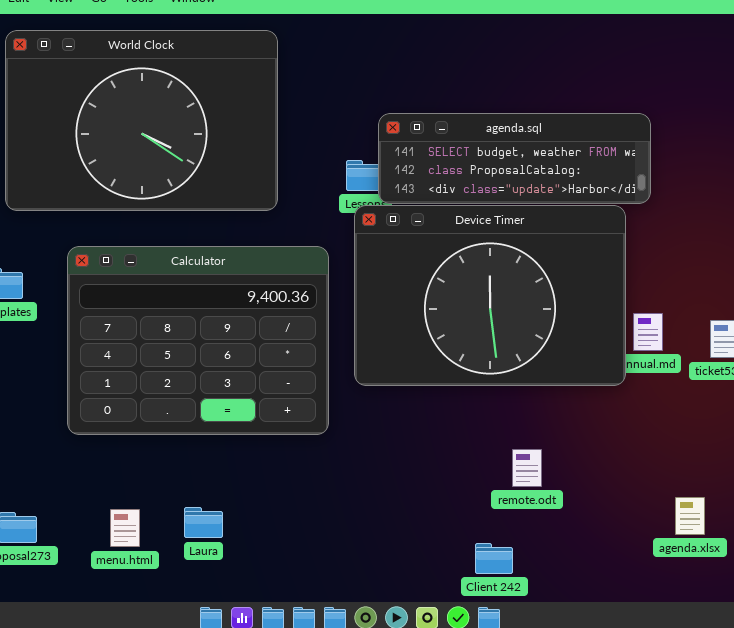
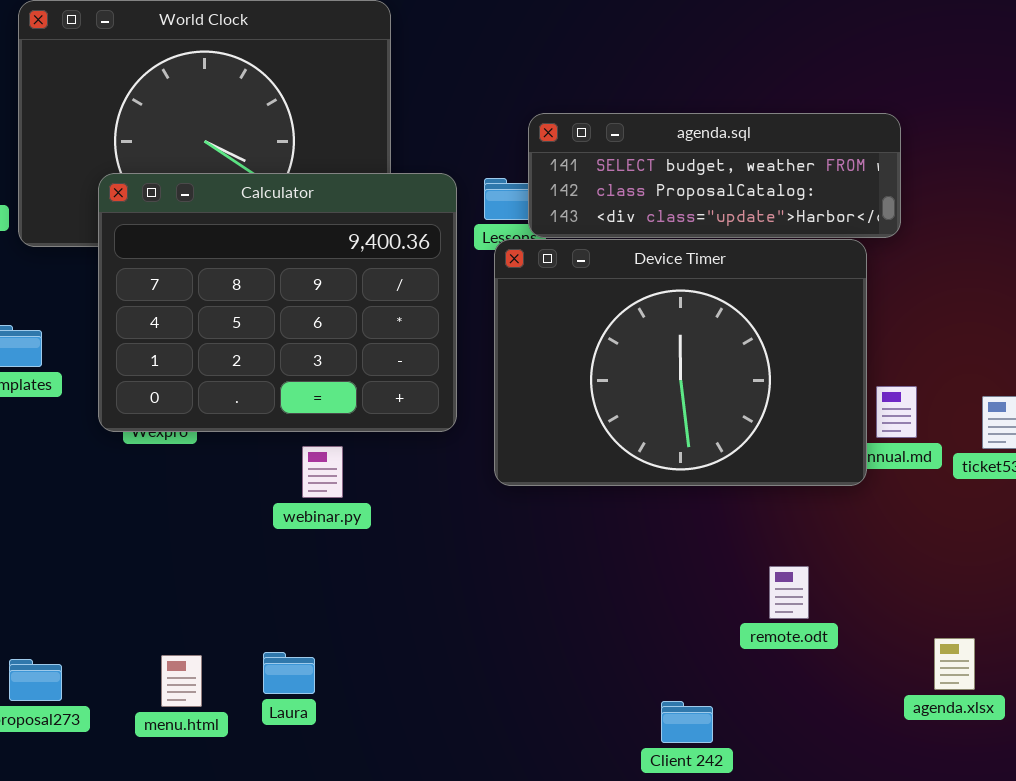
Calculator: [67,246,329,435] -> [98,173,457,432], moved
remote.odt: [512,449,542,487] -> [769,566,809,619], moved

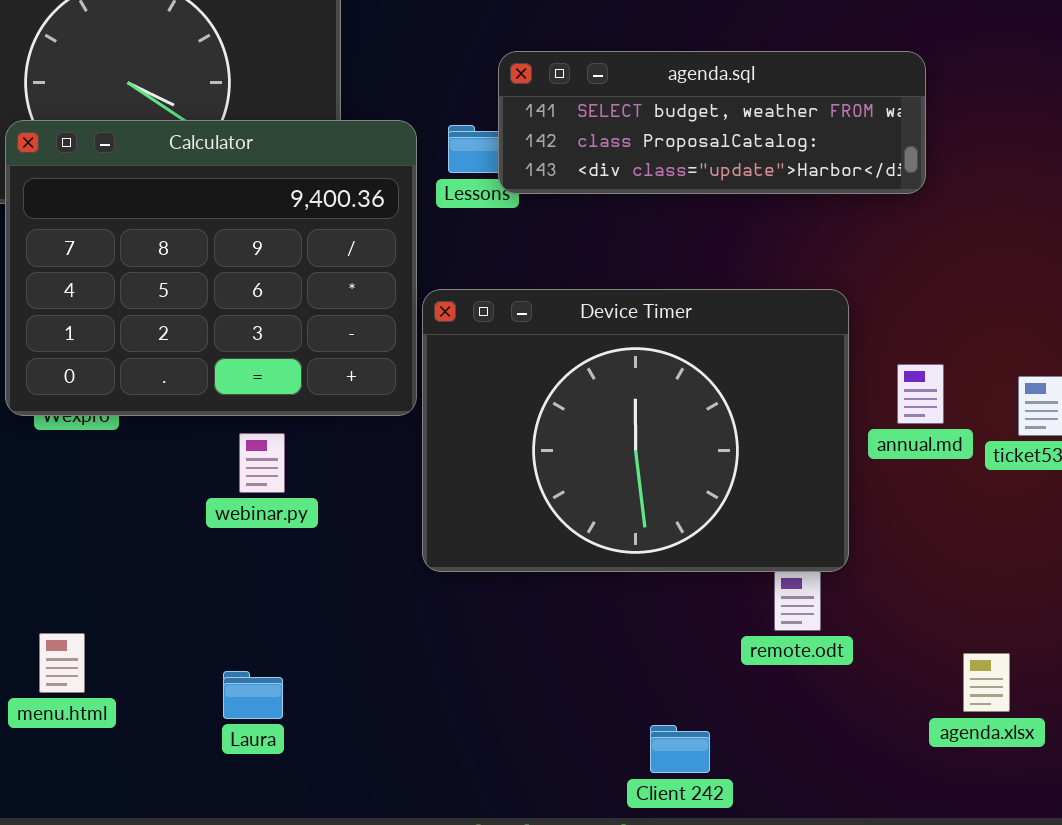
Device Timer: [494,239,867,486] -> [422,289,849,572], moved
Laura: [263,652,315,694] -> [223,671,283,719], moved
menu.html: [161,655,202,707] -> [39,633,85,693], moved

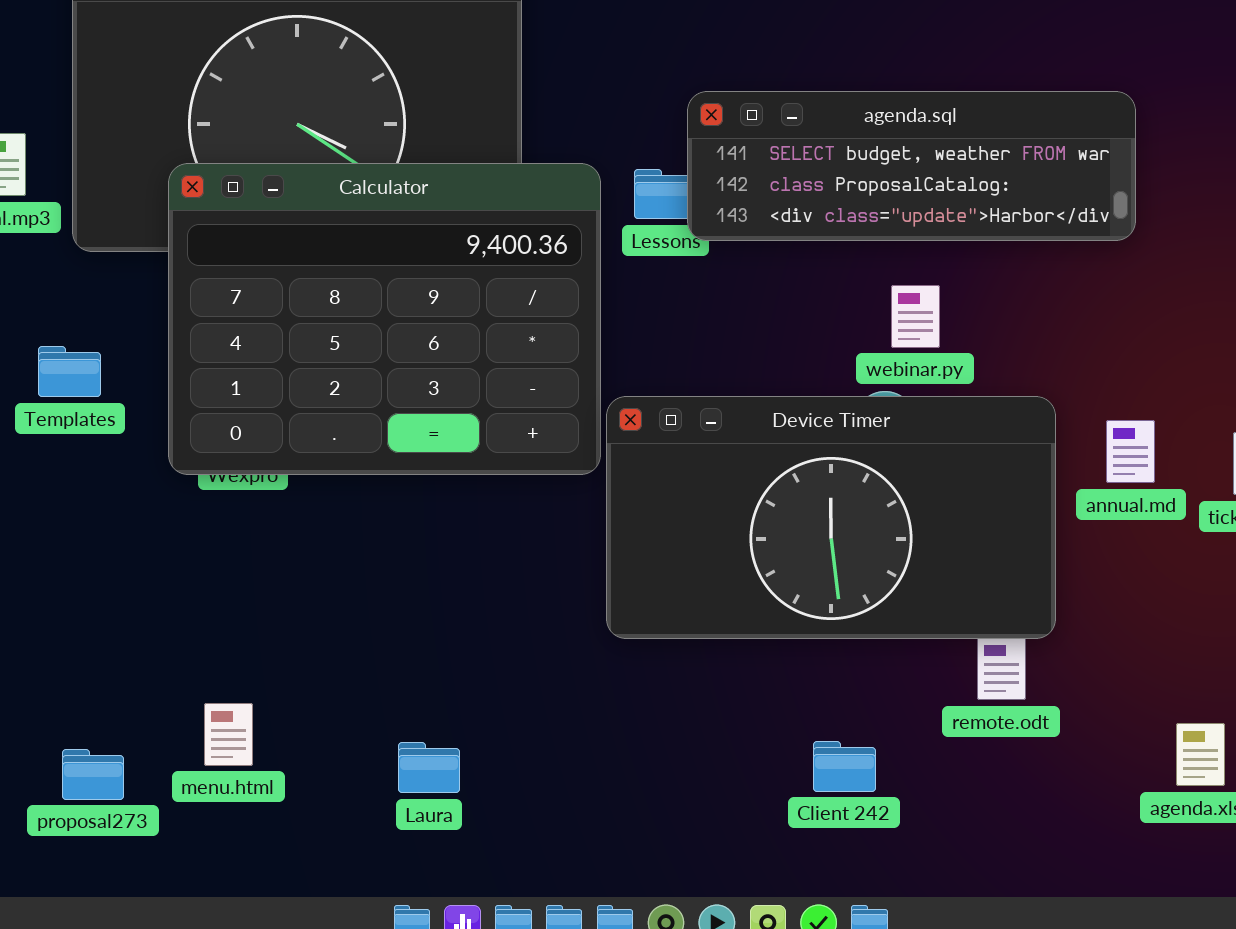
Device Timer: [422,289,849,572] -> [606,396,1056,639], resized
webinar.py: [239,433,285,493] -> [891,285,940,348], moved
Client 242: [650,725,710,773] -> [813,741,876,792], moved

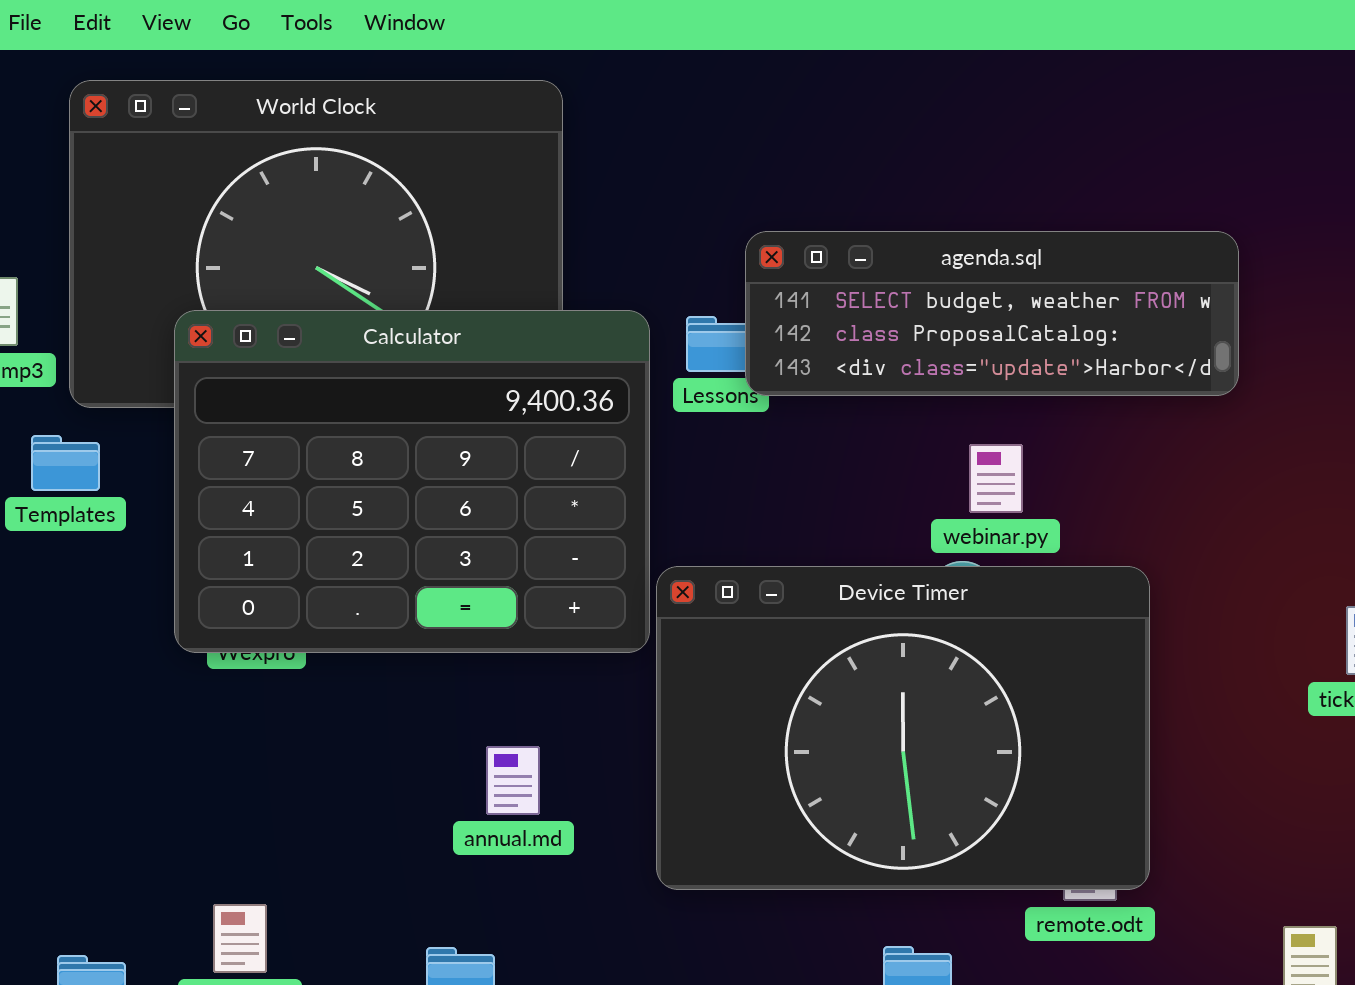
Templates: [38,346,101,397] -> [31,435,100,491], moved
Device Timer: [606,396,1056,639] -> [656,566,1150,890], resized
annual.md: [1106,420,1155,483] -> [486,746,540,815], moved

